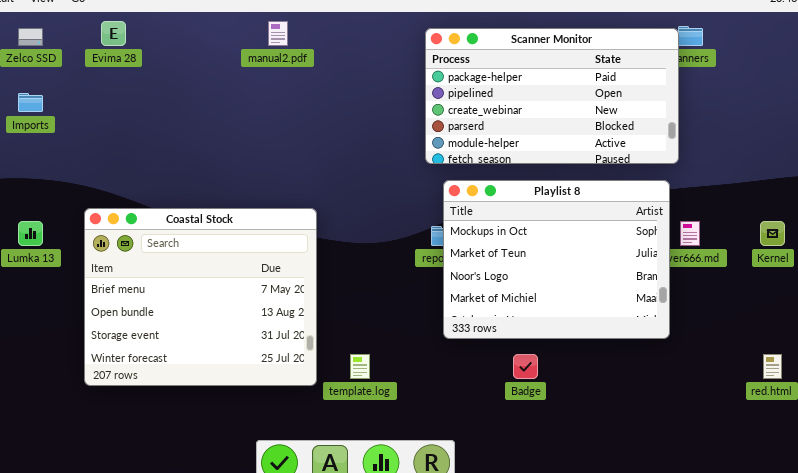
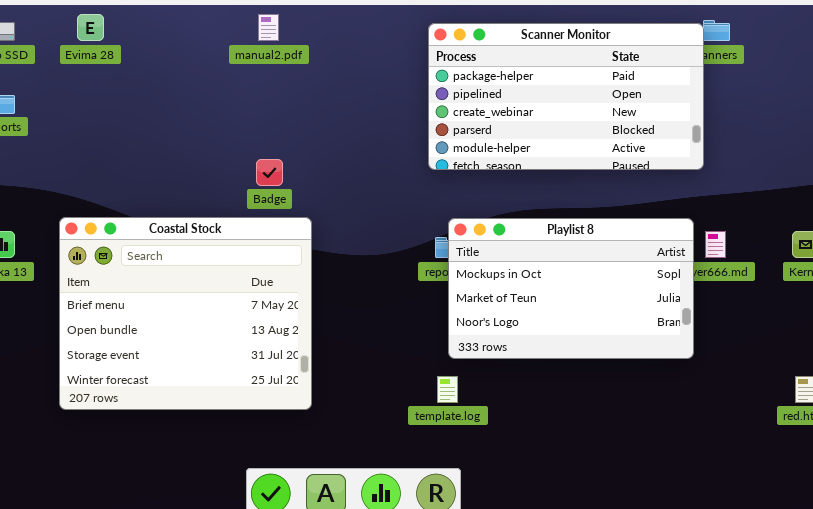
Playlist 8: [443,180,670,339] -> [448,218,694,359], resized
template.log: [350,354,370,379] -> [437,376,458,403], moved
Badge: [513,354,538,379] -> [256,159,283,186], moved

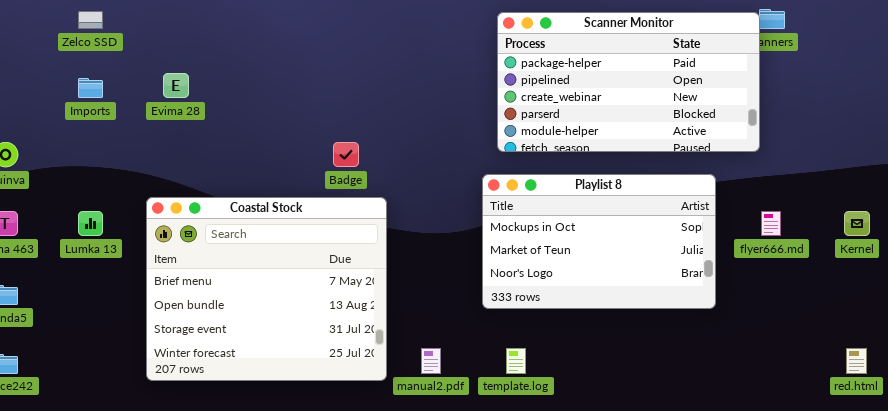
Evima 28: [77,14,104,41] -> [163,73,189,98], moved
manual2.pdf: [258,14,279,41] -> [421,348,441,374], moved
Playlist 8: [448,218,694,359] -> [482,174,716,309], moved

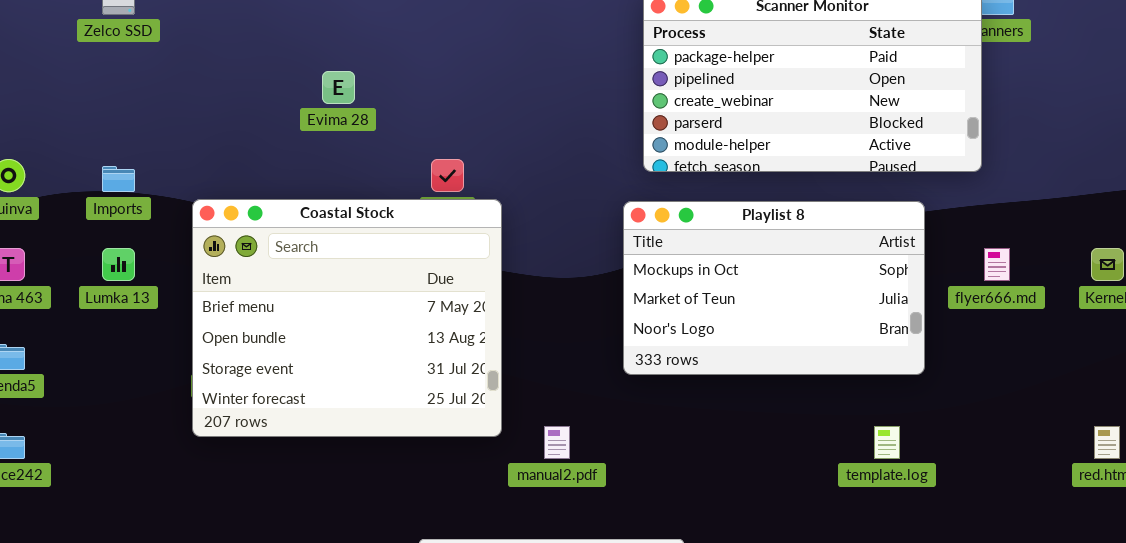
Evima 28: [163,73,189,98] -> [322,71,355,104], moved
Imports: [78,78,103,98] -> [102,166,135,192], moved
Coastal Stock: [146,197,387,381] -> [192,199,502,437], moved
template.log: [506,348,526,374] -> [874,426,900,459], moved

